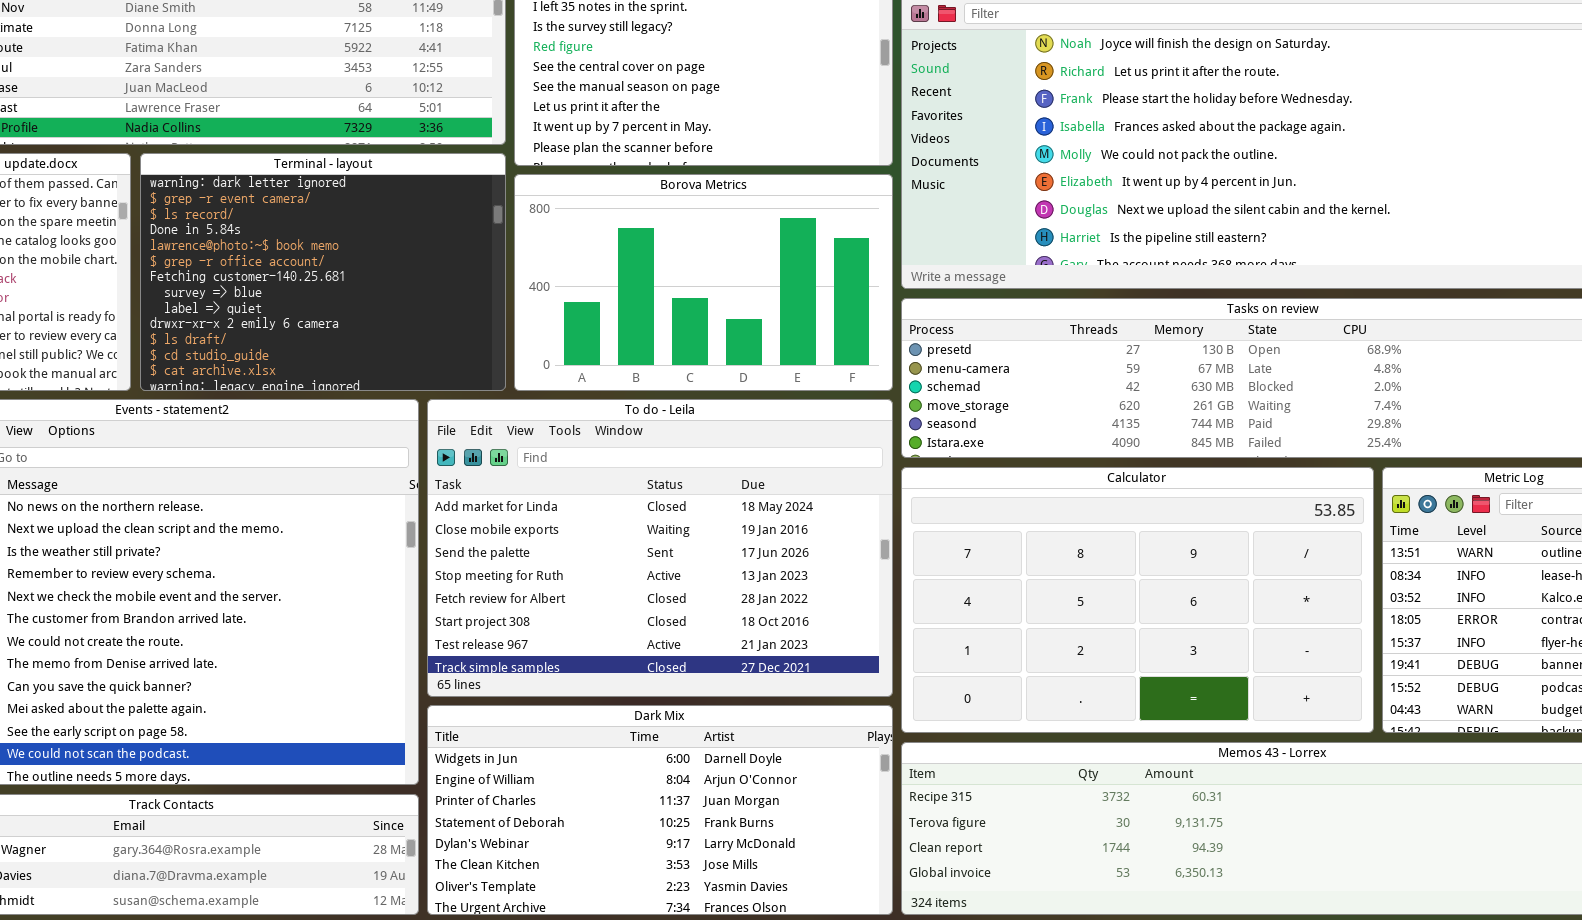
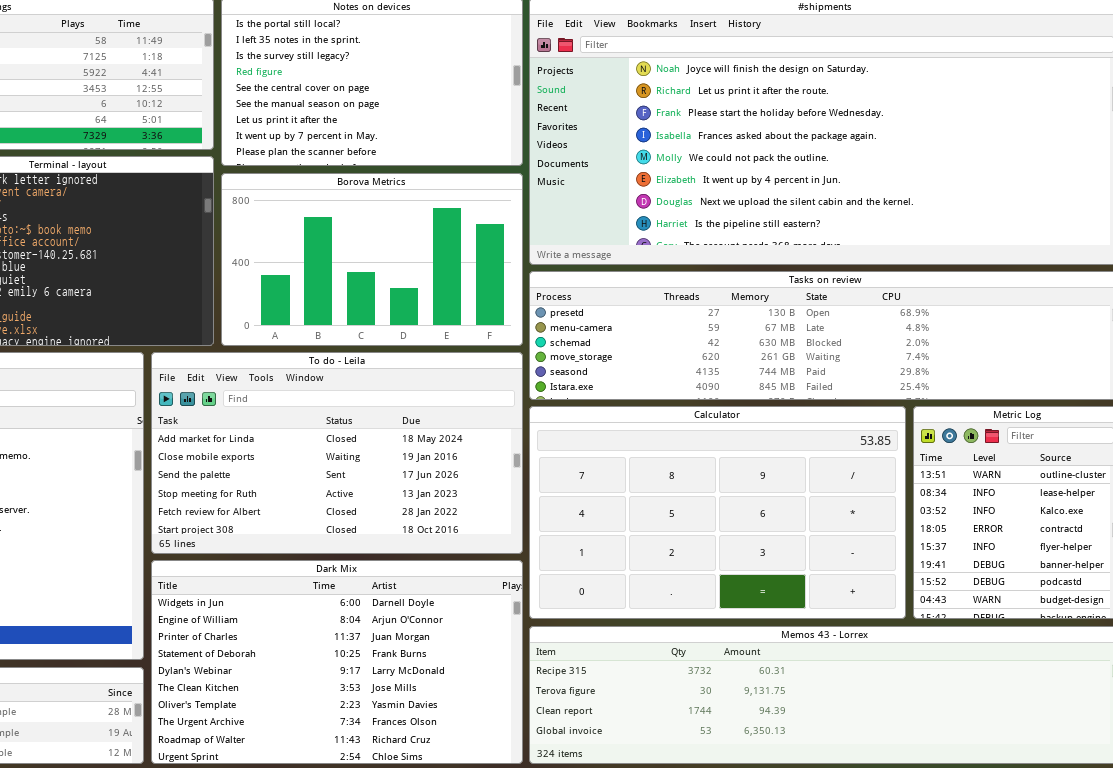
To do - Leila: [427,399,893,697] -> [151,352,523,554], resized
Dark Mix: [427,705,893,915] -> [151,560,523,764], resized

